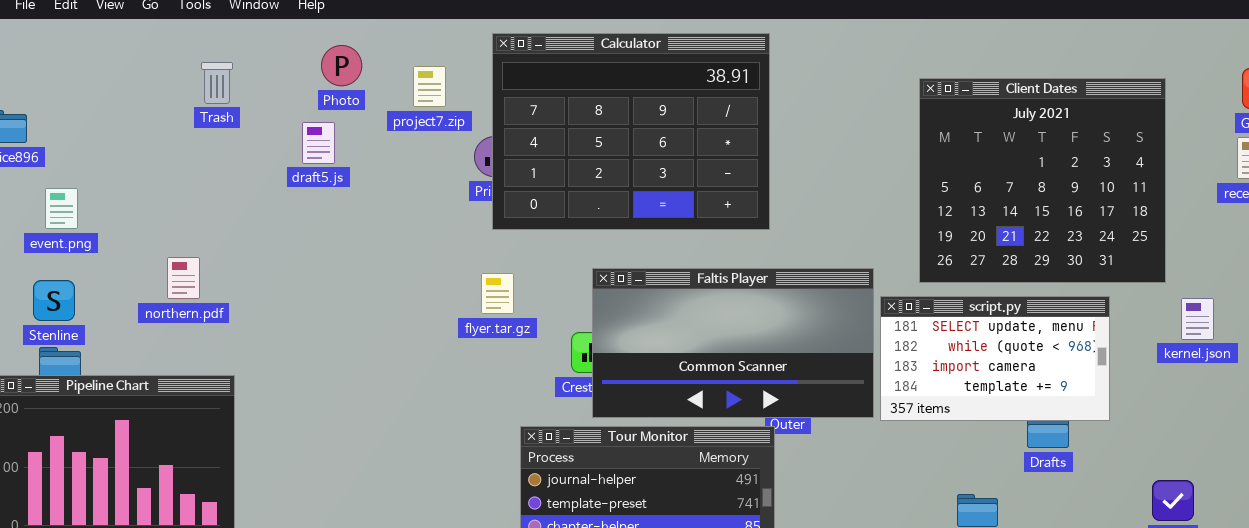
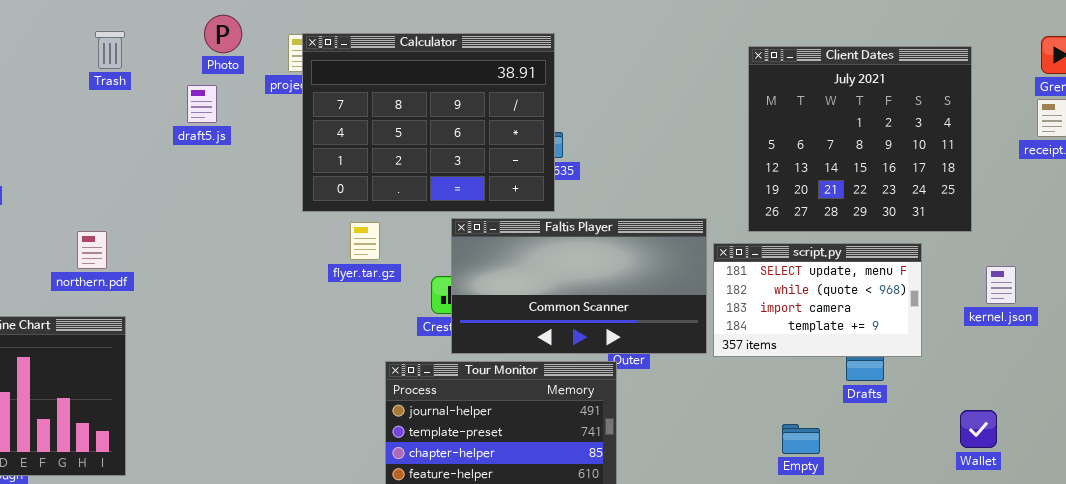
Calculator: [492,33,770,230] -> [302,33,555,212], moved
northern.pdf: [167,257,200,299] -> [77,231,107,269], moved
kernel.json: [1181,298,1214,340] -> [986,266,1016,304], moved

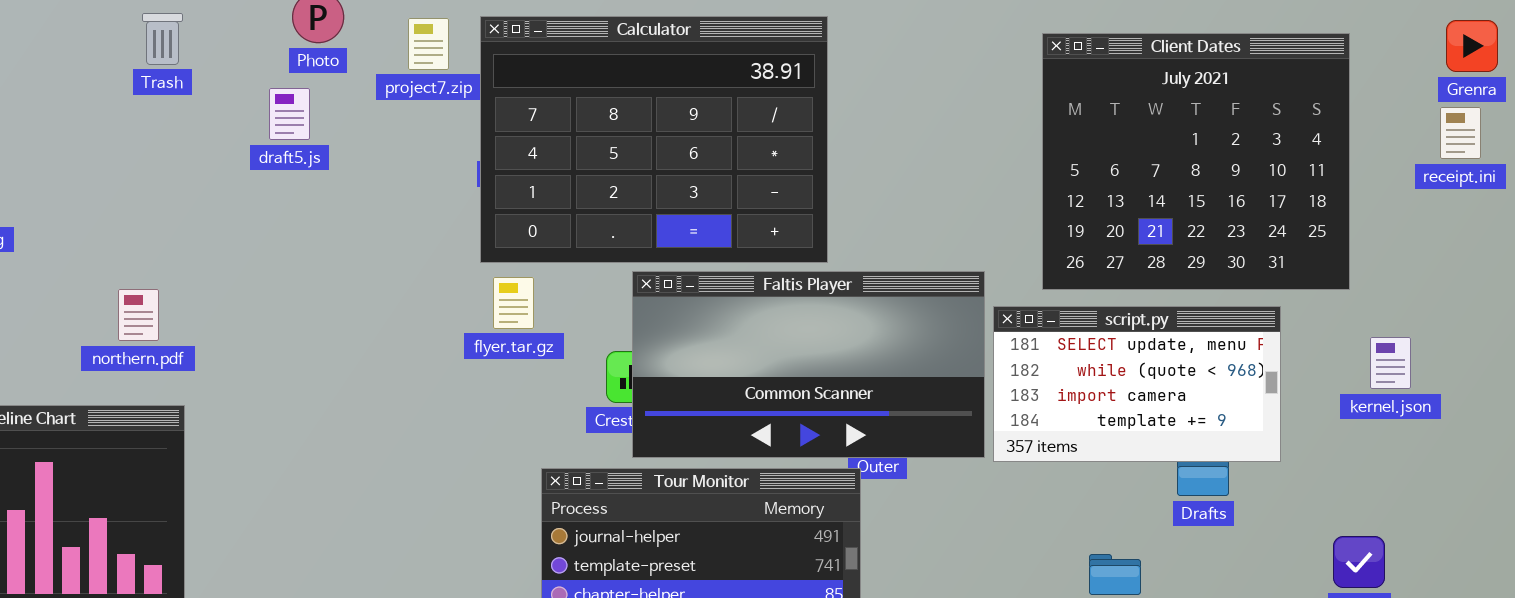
Calculator: [302,33,555,212] -> [480,16,828,263], moved

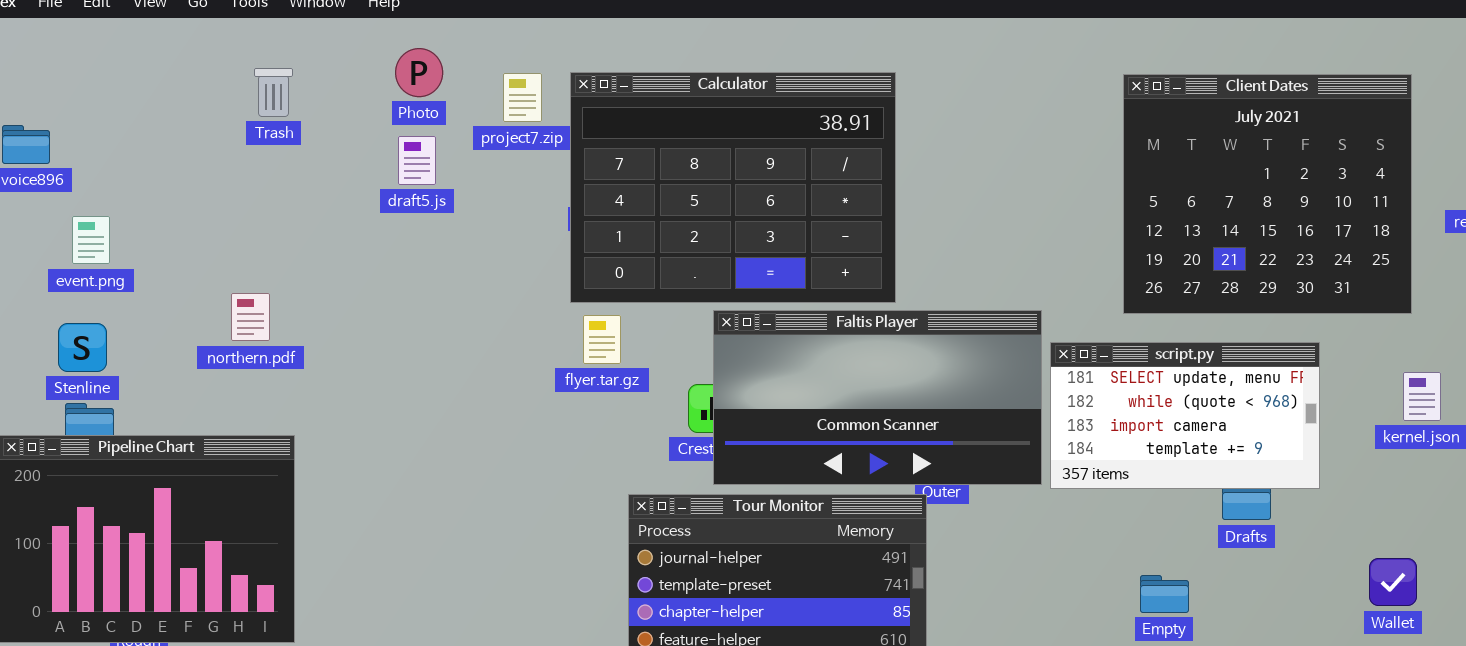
Client Dates: [1042,33,1350,290] -> [1123,74,1412,314], moved
draft5.js: [269,88,310,140] -> [398,136,436,185], moved
northern.pdf: [118,289,159,341] -> [231,293,270,341], moved

